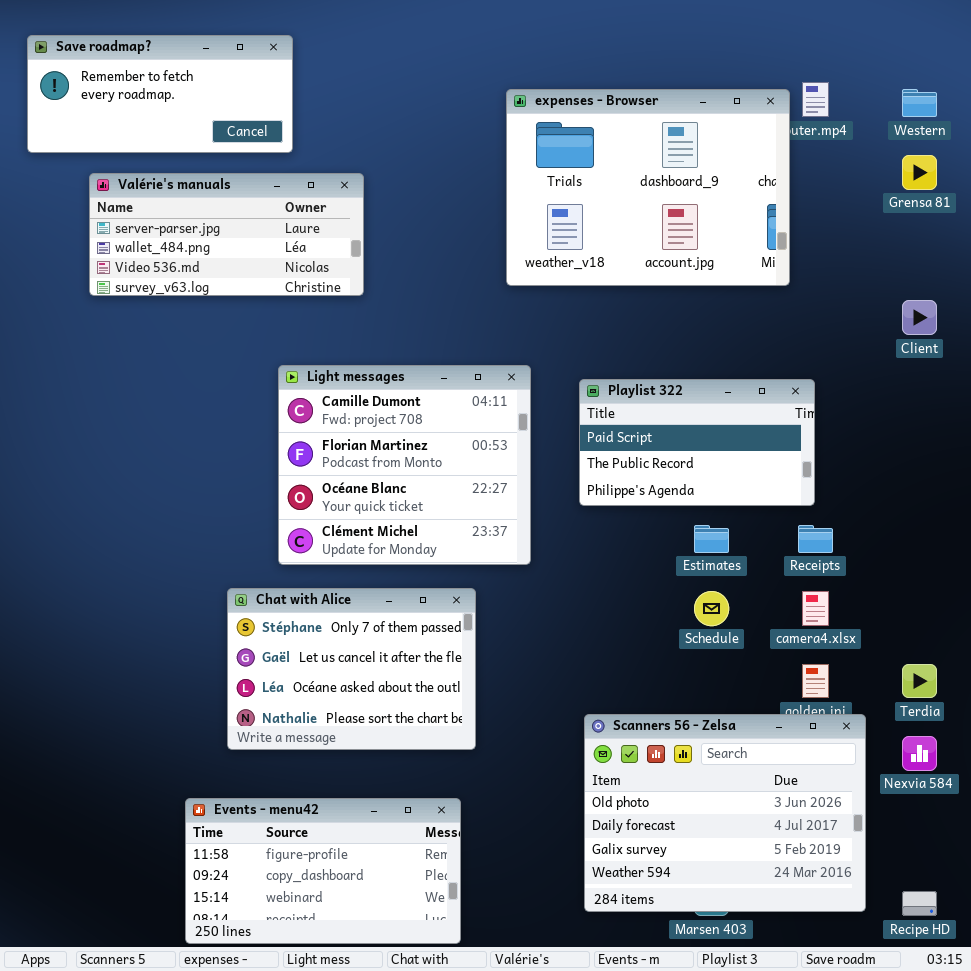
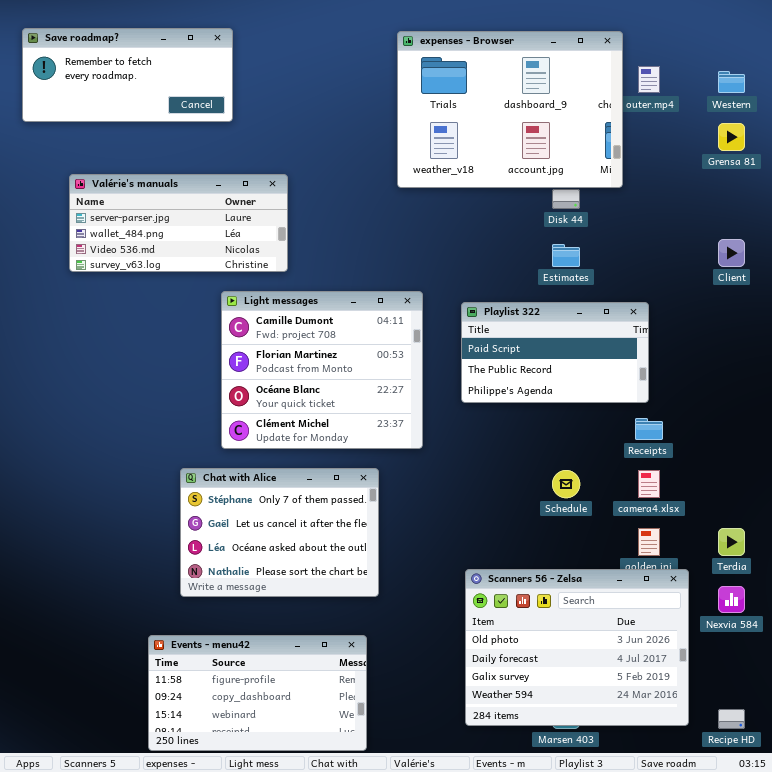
expenses - Browser: [506,89,790,286] -> [397,31,623,188], moved
Valérie's manuals: [89,173,364,296] -> [69,174,288,272], moved
Estimates: [694,525,729,553] -> [552,244,580,267], moved

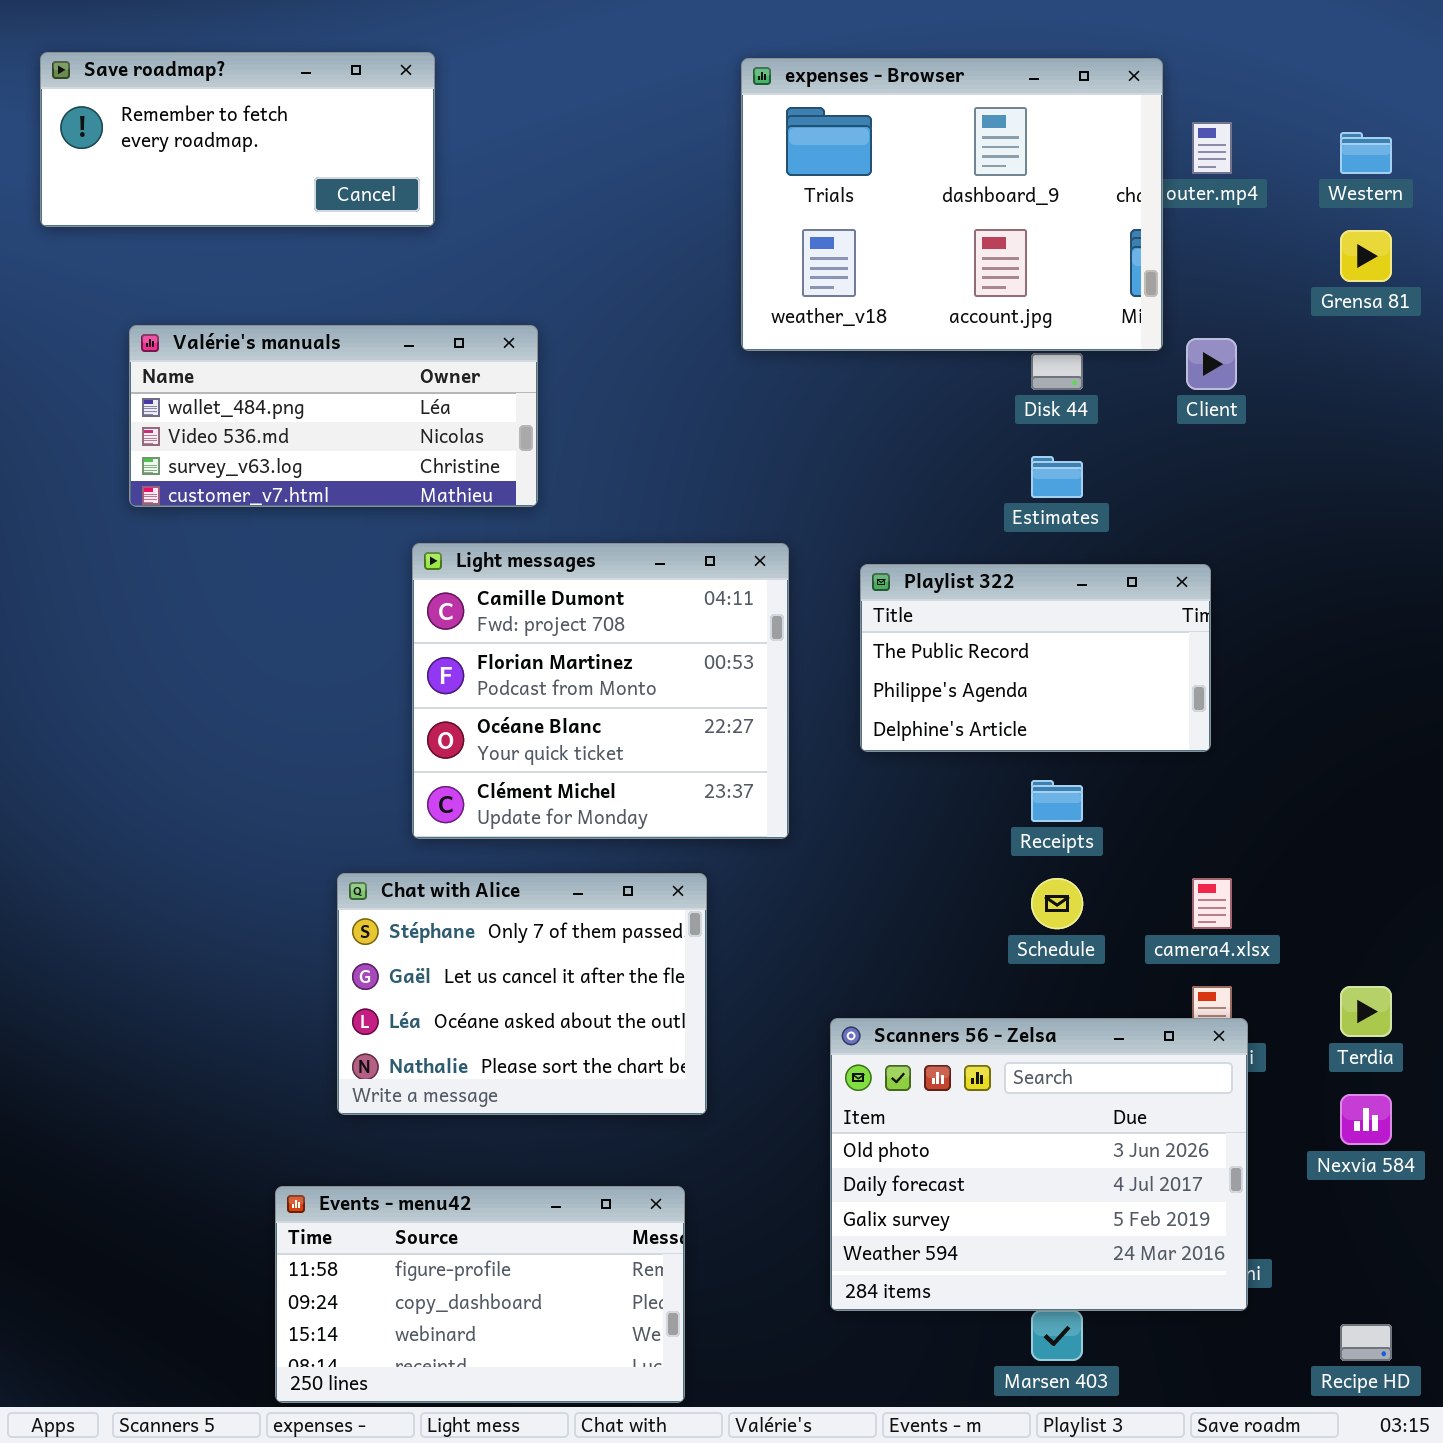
Valérie's manuals: [69,174,288,272] -> [129,325,538,507], scrolled down 1 row
Client: [718,239,745,267] -> [1186,338,1237,390], moved
Playlist 322: [461,302,649,403] -> [860,564,1211,752], scrolled down 1 row
Receipts: [635,418,663,440] -> [1031,780,1083,822], moved
Scanners 56 - Zelsa: [465,569,689,726] -> [830,1018,1248,1311], moved

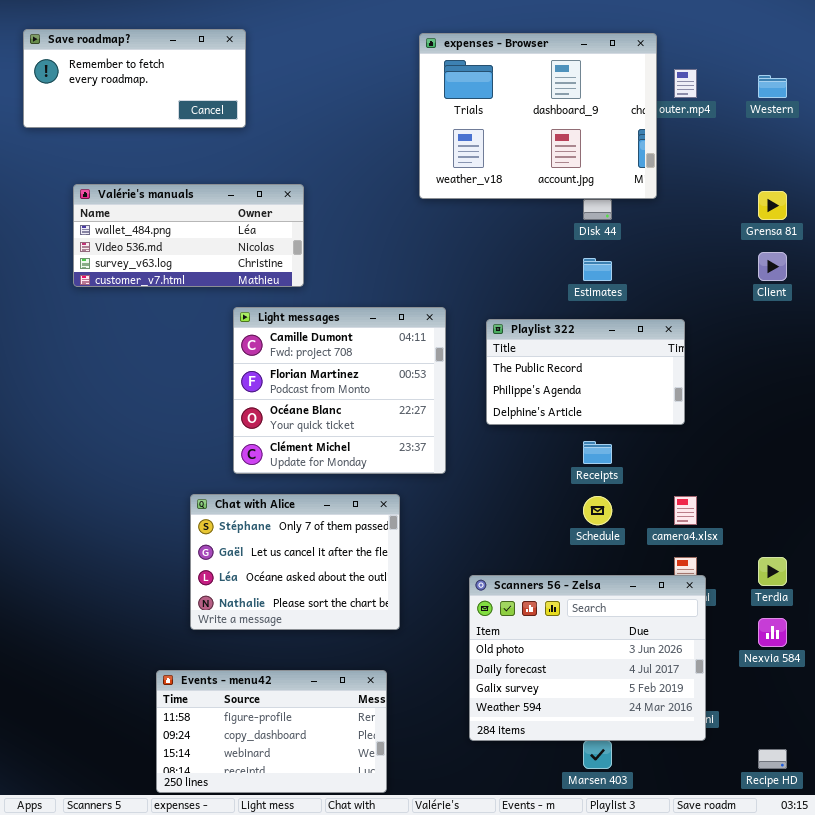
Grensa 81: [1340,230,1392,282] -> [758,191,787,220], moved
Client: [1186,338,1237,390] -> [758,252,787,281], moved

